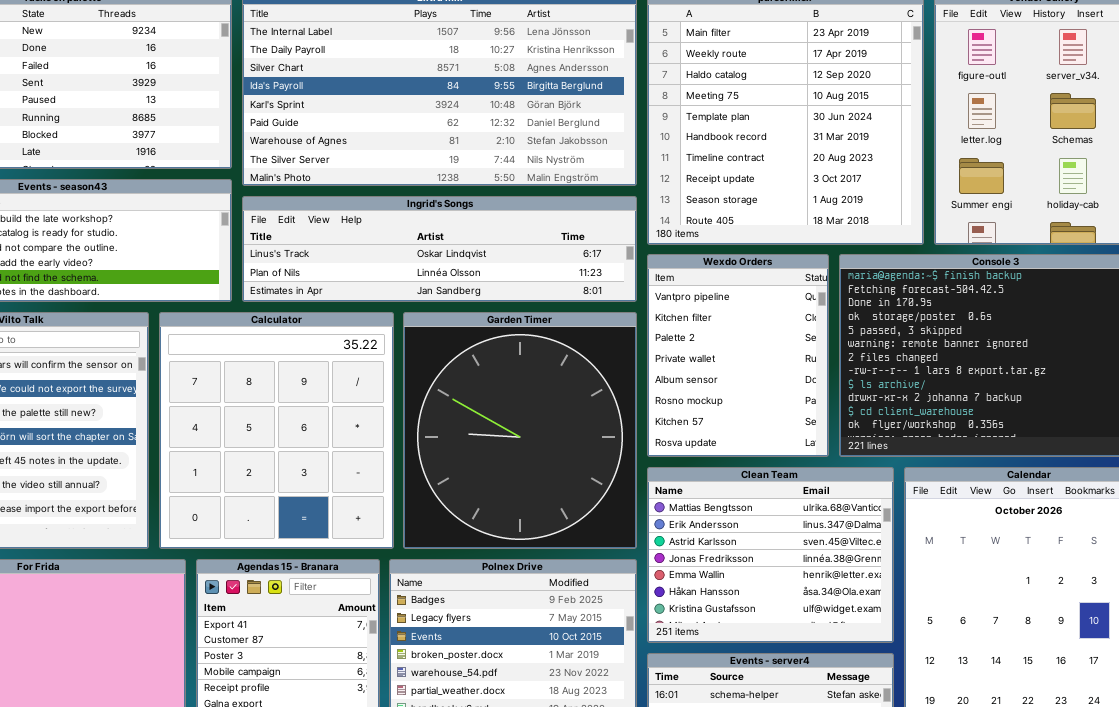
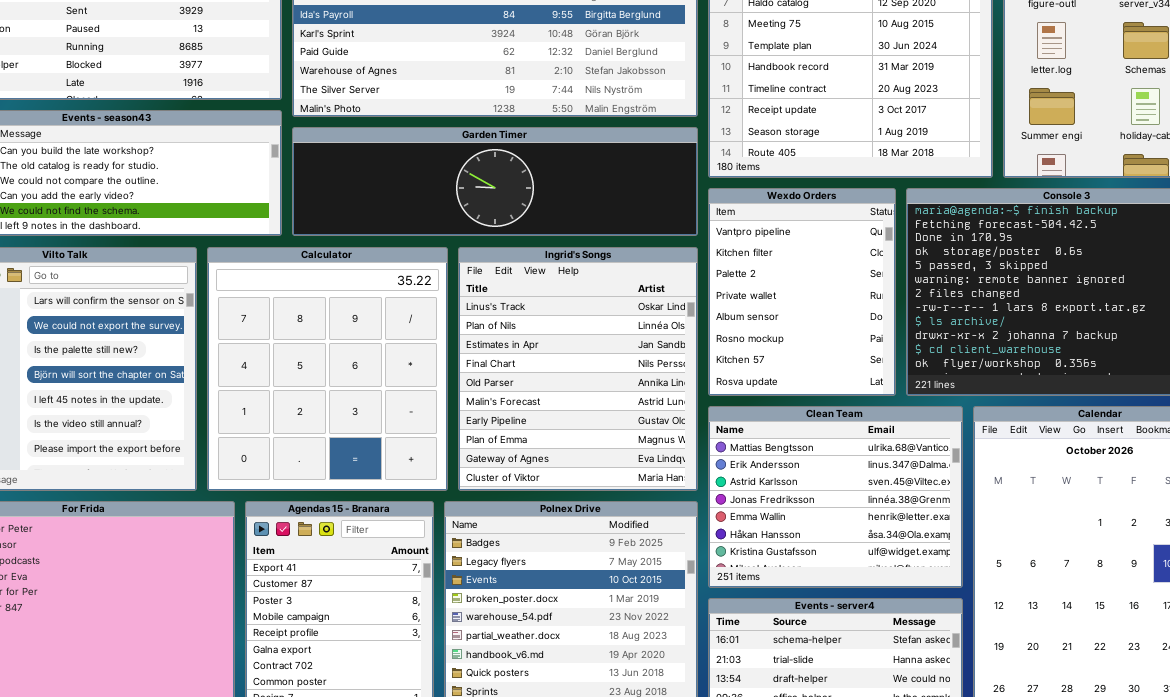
Ingrid's Songs: [242,196,637,302] -> [458,247,698,491], moved, resized
Garden Timer: [403,312,637,549] -> [292,127,698,236], moved, resized

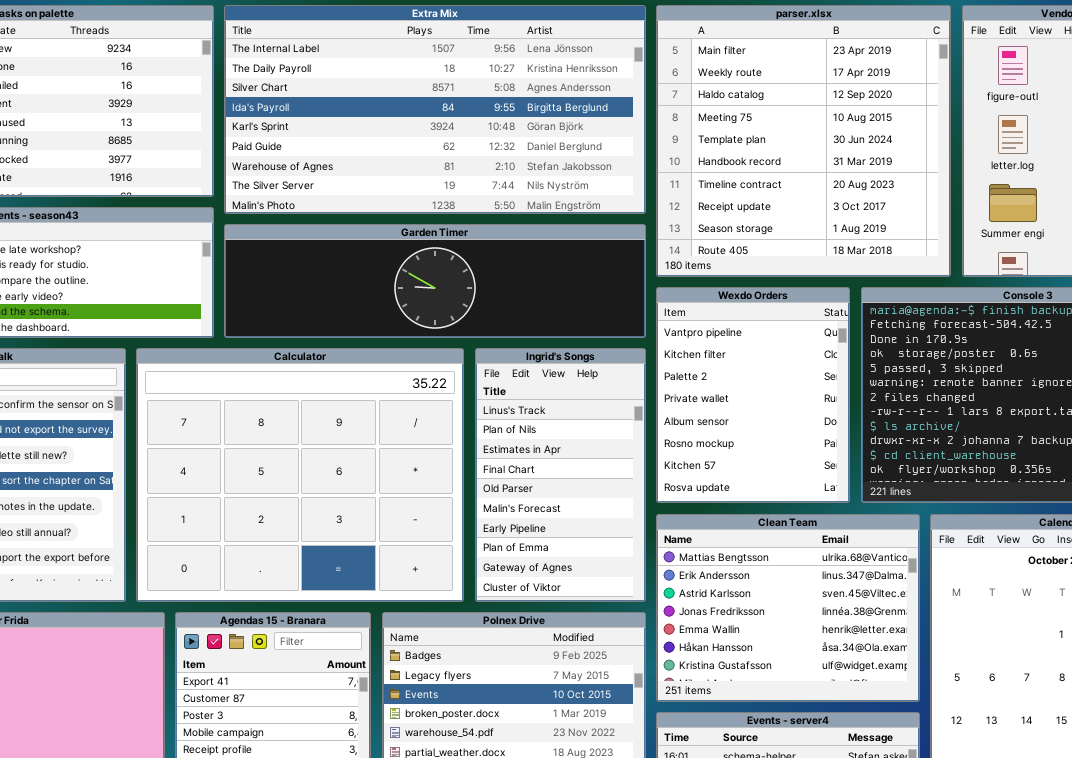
Calculator: [207,247,448,491] -> [136,348,464,602], resized
Ingrid's Songs: [458,247,698,491] -> [475,348,646,602], resized

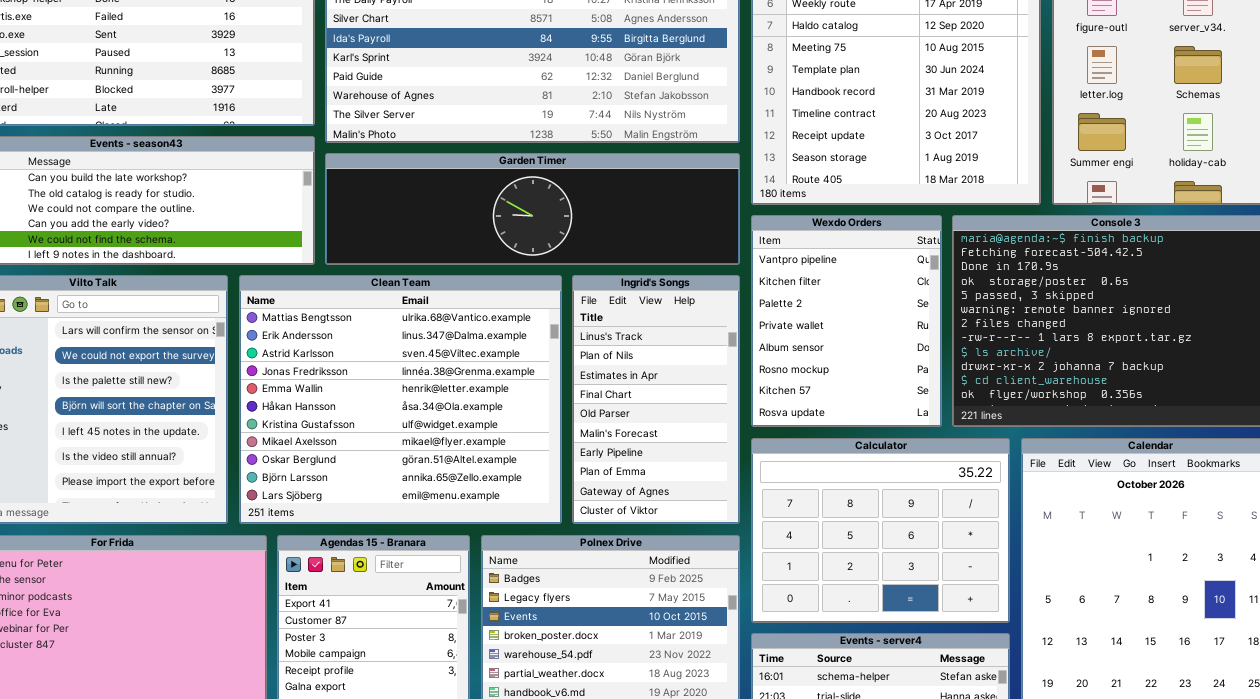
Calculator: [136,348,464,602] -> [751,438,1010,623], moved, resized
Clean Team: [656,514,920,702] -> [239,275,562,524], moved, resized

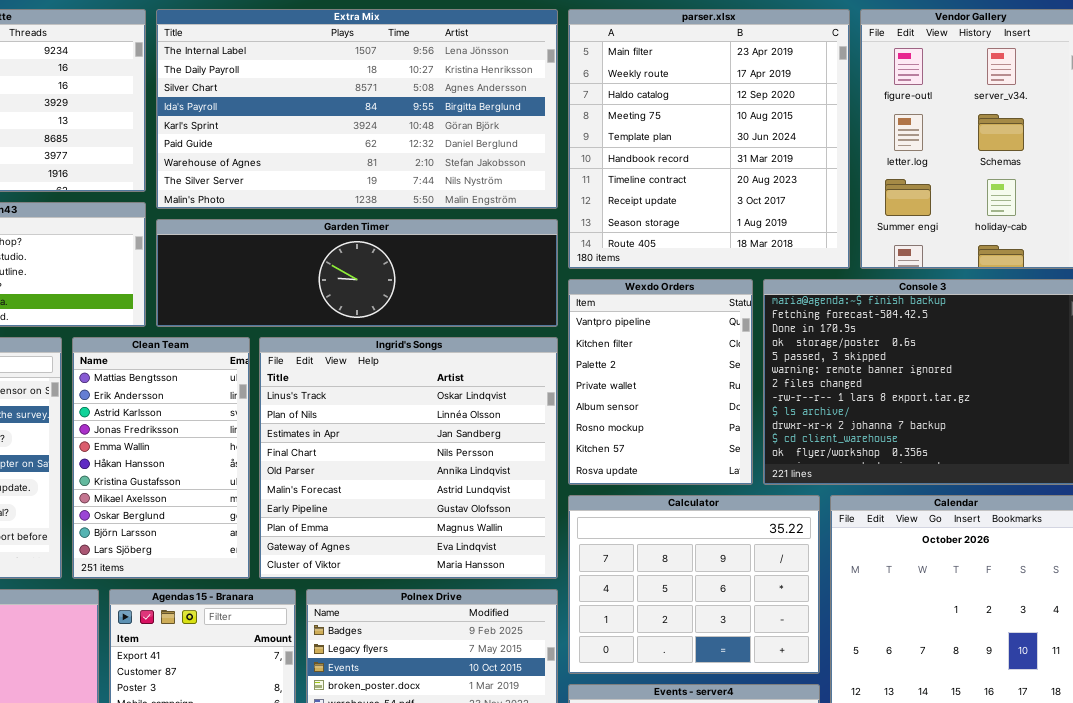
Clean Team: [239,275,562,524] -> [72,337,250,579], resized
Ingrid's Songs: [572,275,740,524] -> [259,337,558,579], resized

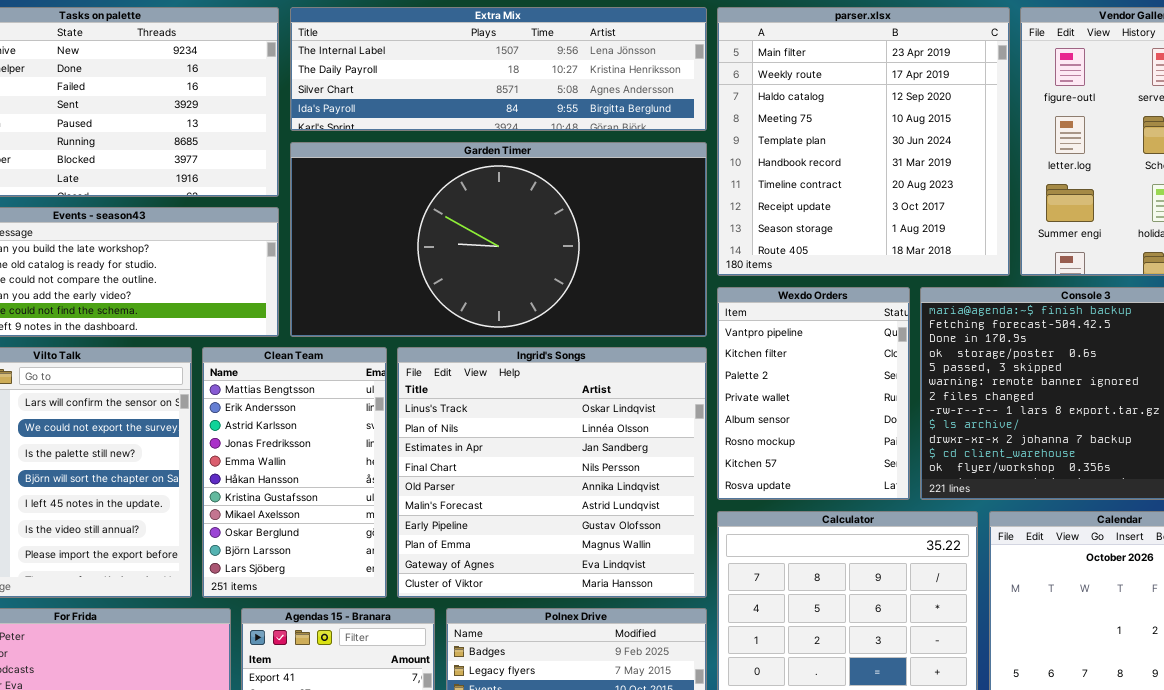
Extra Mix: [156,9,558,209] -> [290,7,707,131], resized
Garden Timer: [156,219,558,327] -> [290,142,707,337], resized

